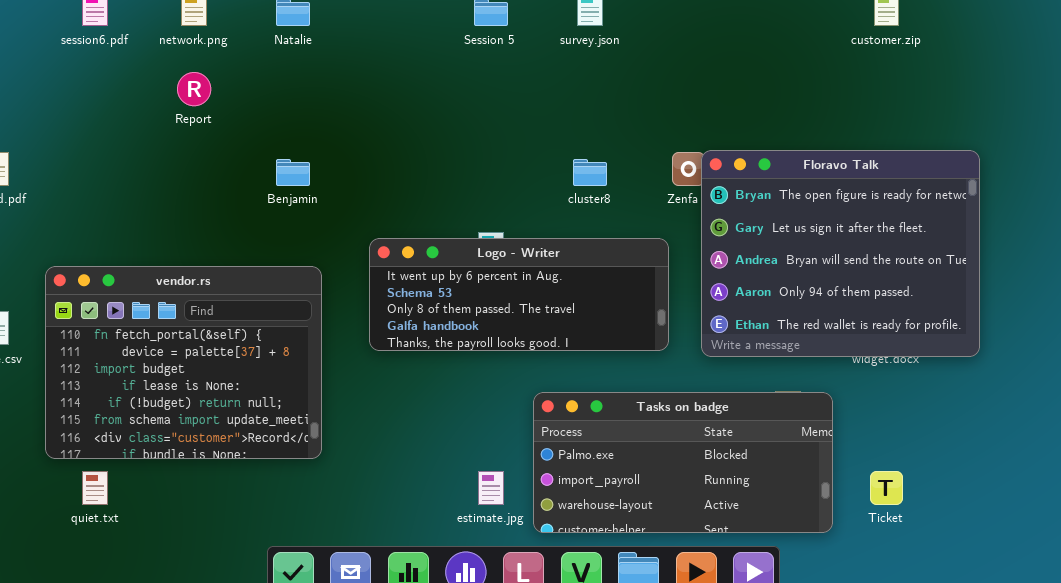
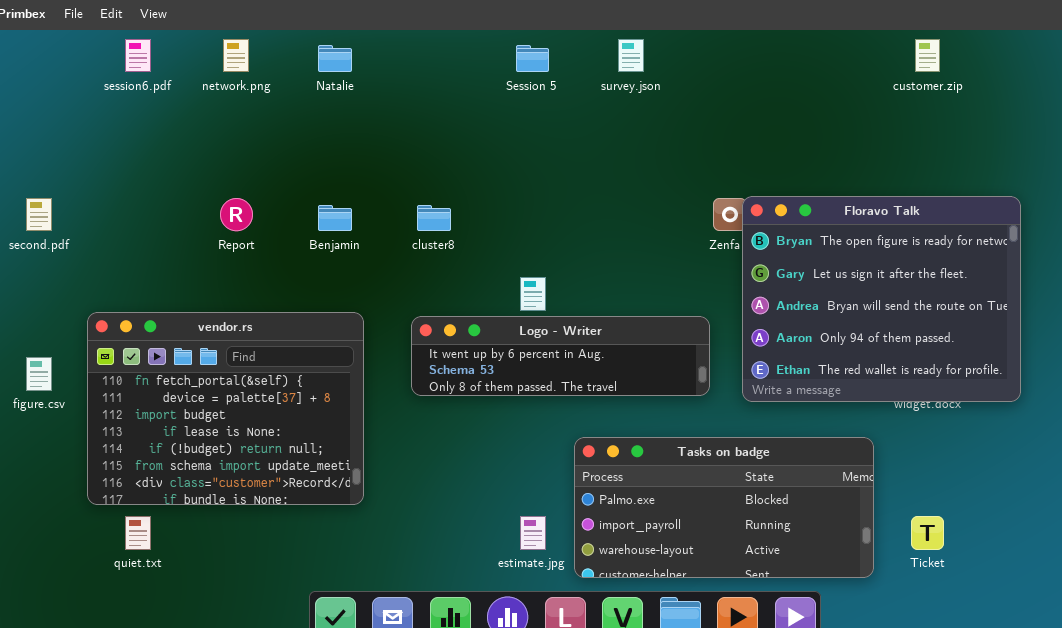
Report: [177,72,211,106] -> [220,198,253,231], moved
cluster8: [573,159,607,186] -> [417,205,451,231], moved
Logo - Writer: [369,238,669,351] -> [411,316,710,396], resized

